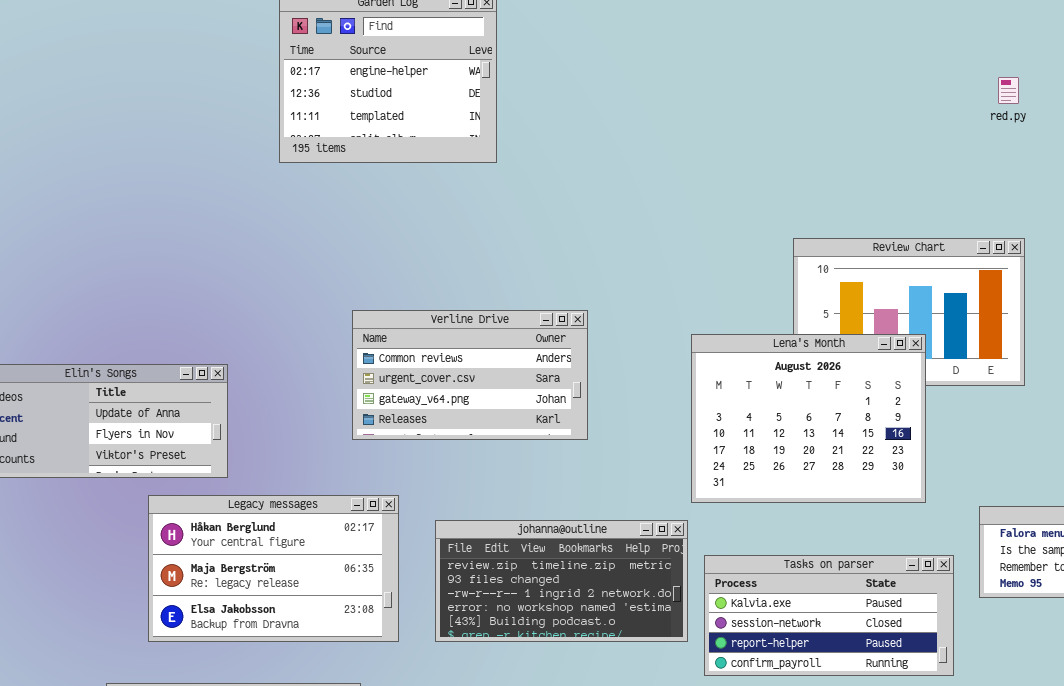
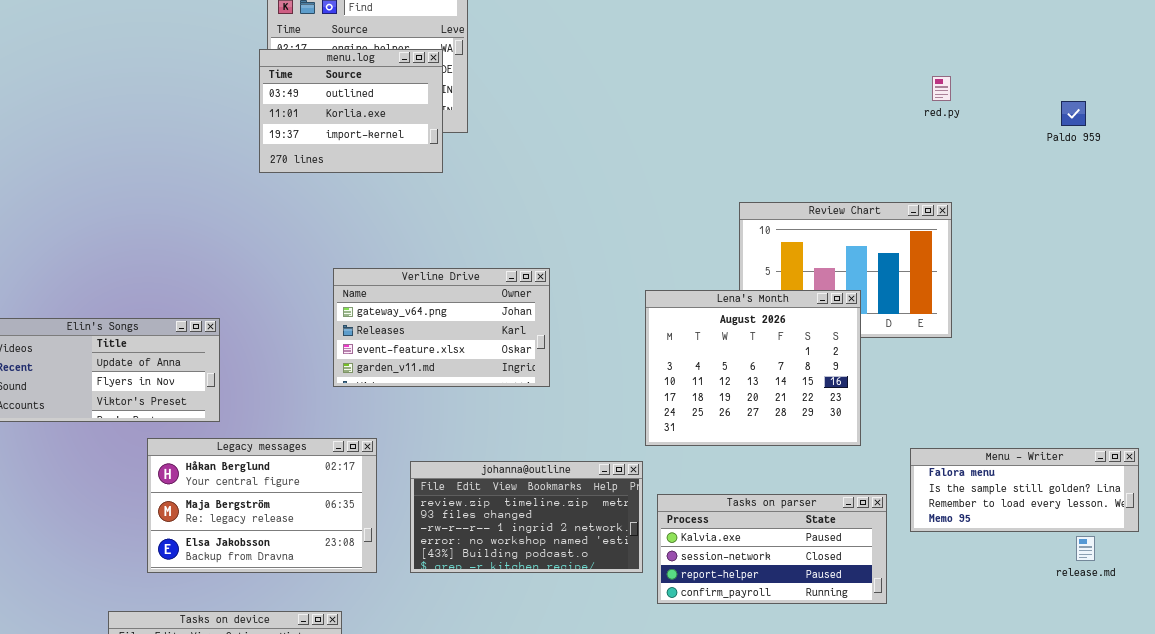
menu.log: none -> [259,49,443,173], opened
red.py: [998,77,1019,104] -> [932,76,951,101], moved
Verline Drive: [352,310,588,440] -> [333,268,550,387], scrolled down 2 rows

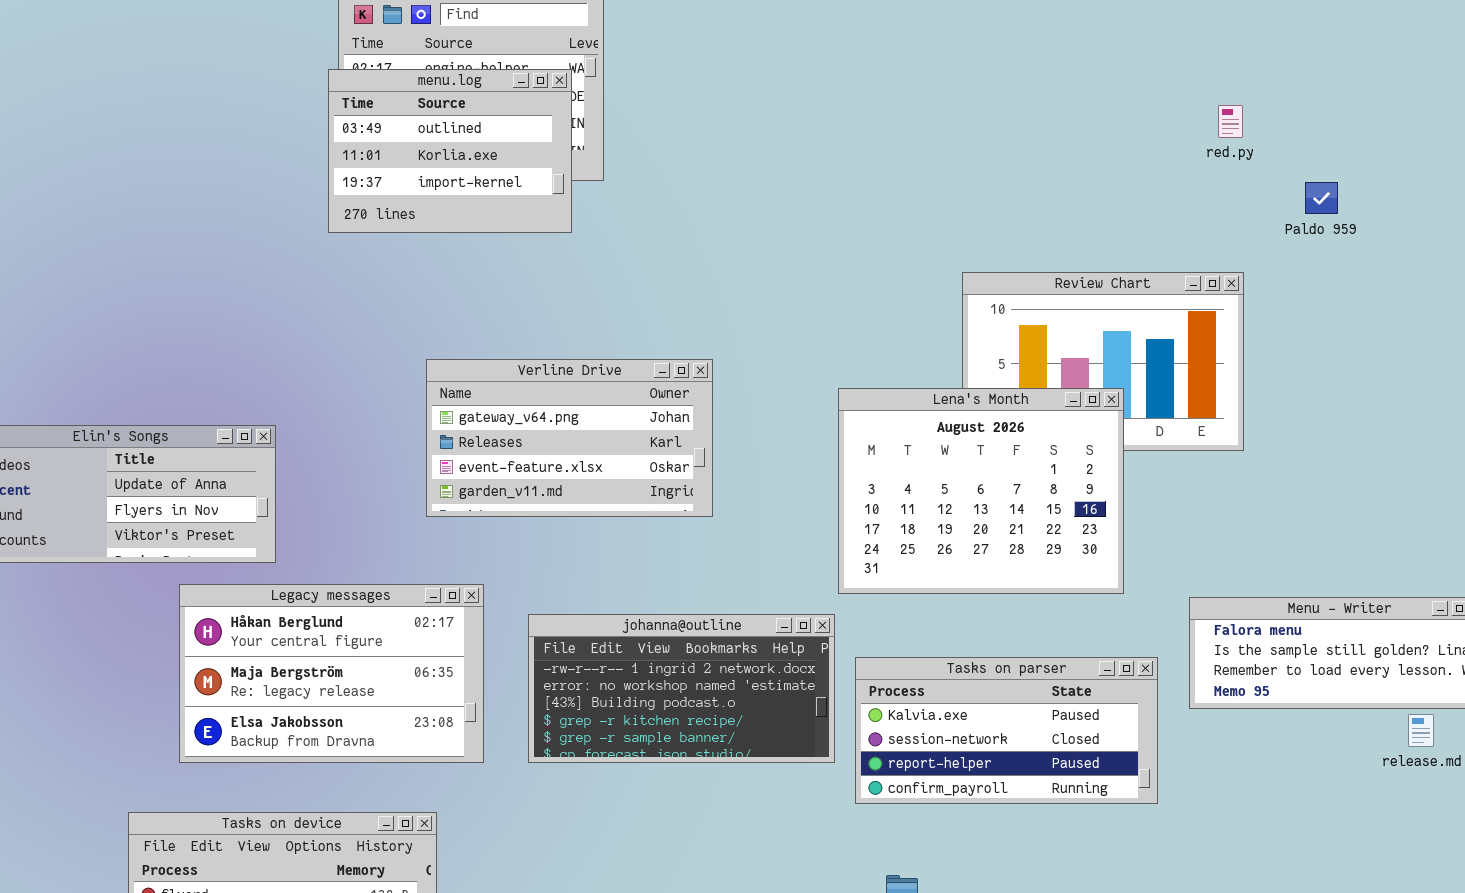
Paldo 959: [1061,101,1086,126] -> [1305,182,1338,214], moved
johanna@outline: [410,461,643,573] -> [528,614,835,763], scrolled down 2 rows

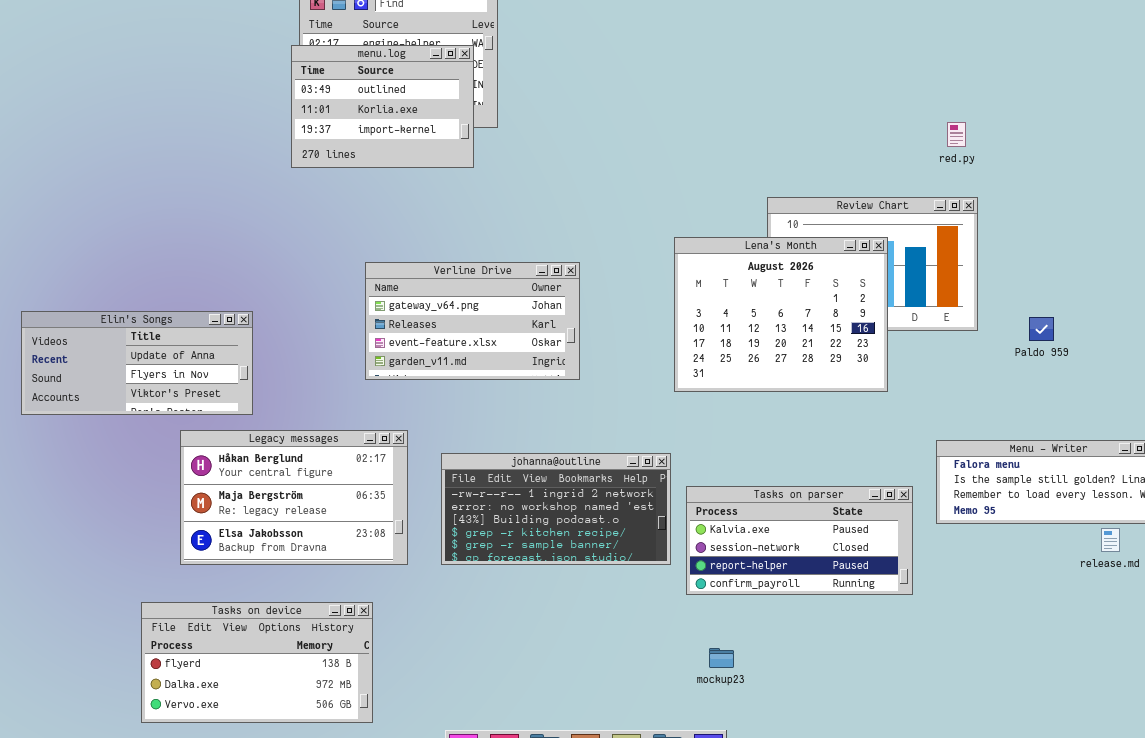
red.py: [1218,105,1243,138] -> [947,122,966,147], moved
Paldo 959: [1305,182,1338,214] -> [1029,317,1054,341], moved
Lena's Month: [838,388,1124,594] -> [674,237,888,392], moved

